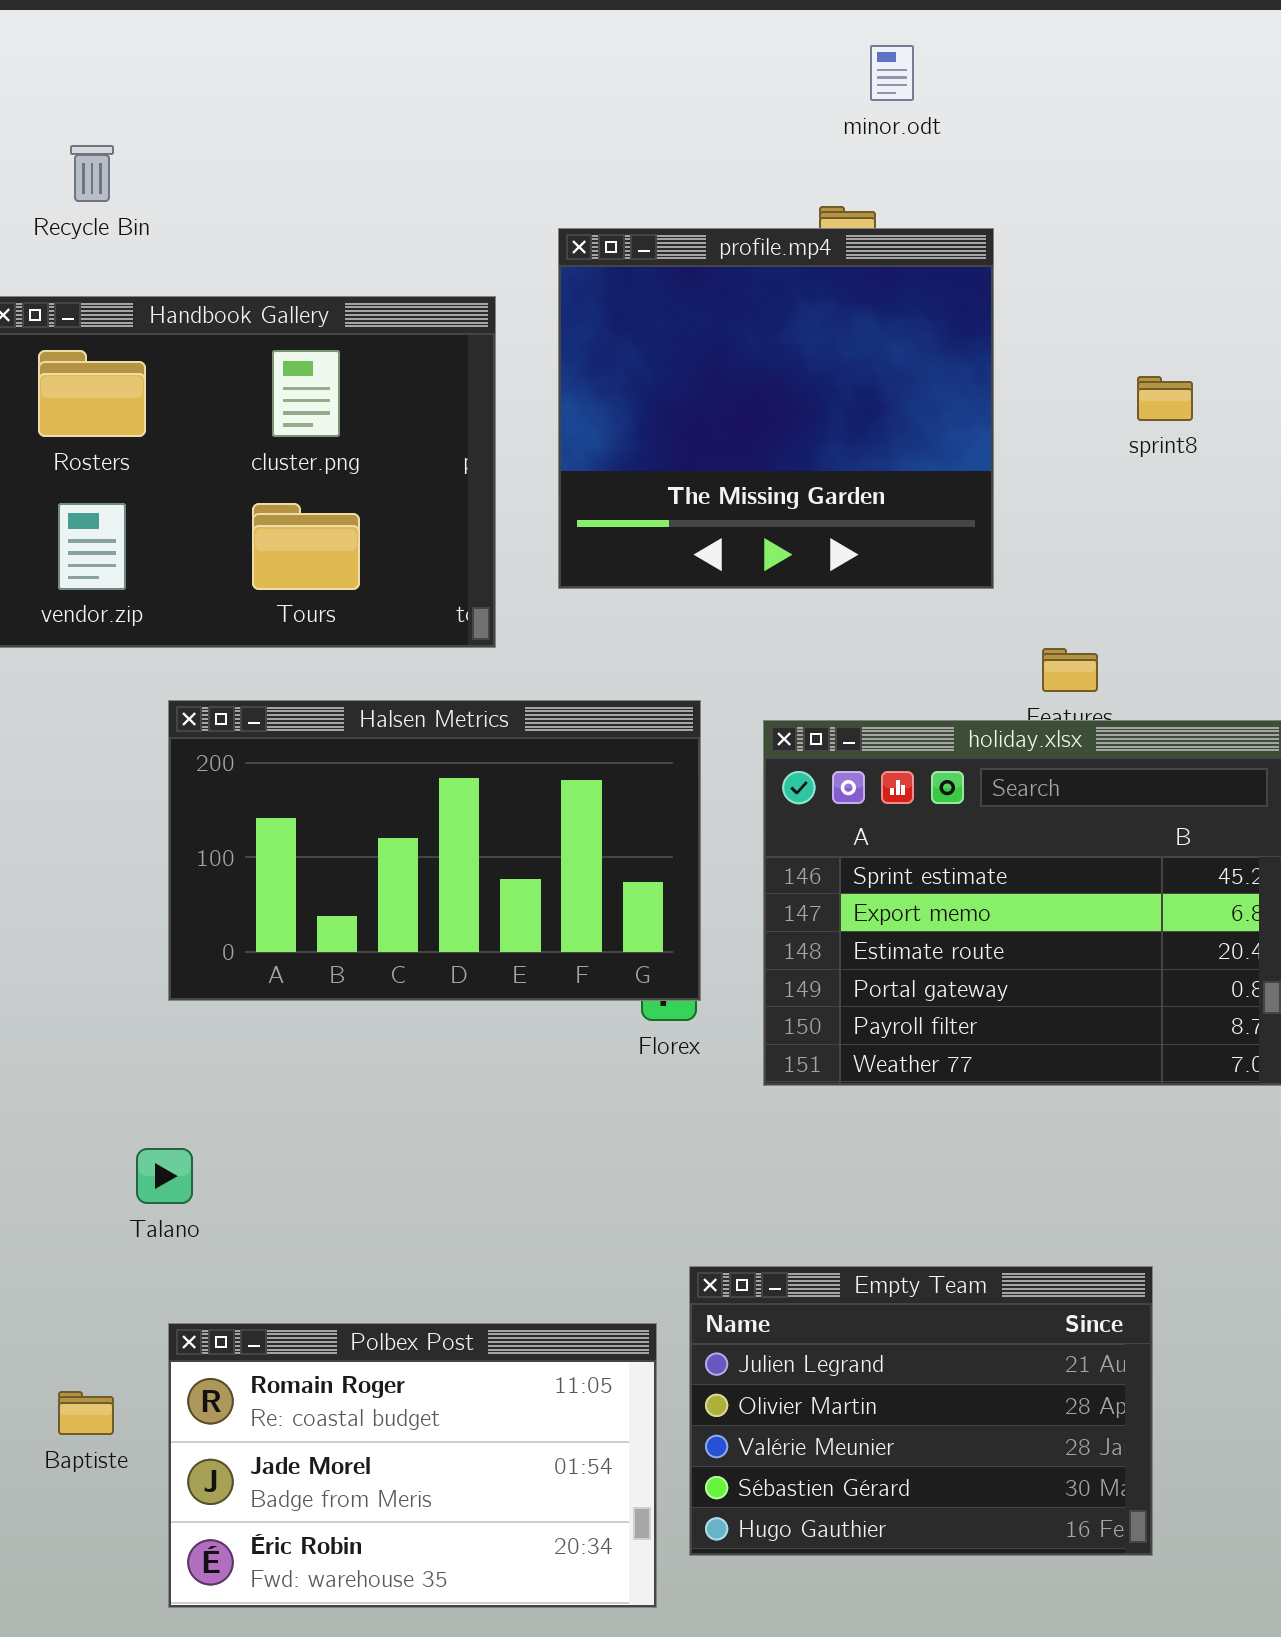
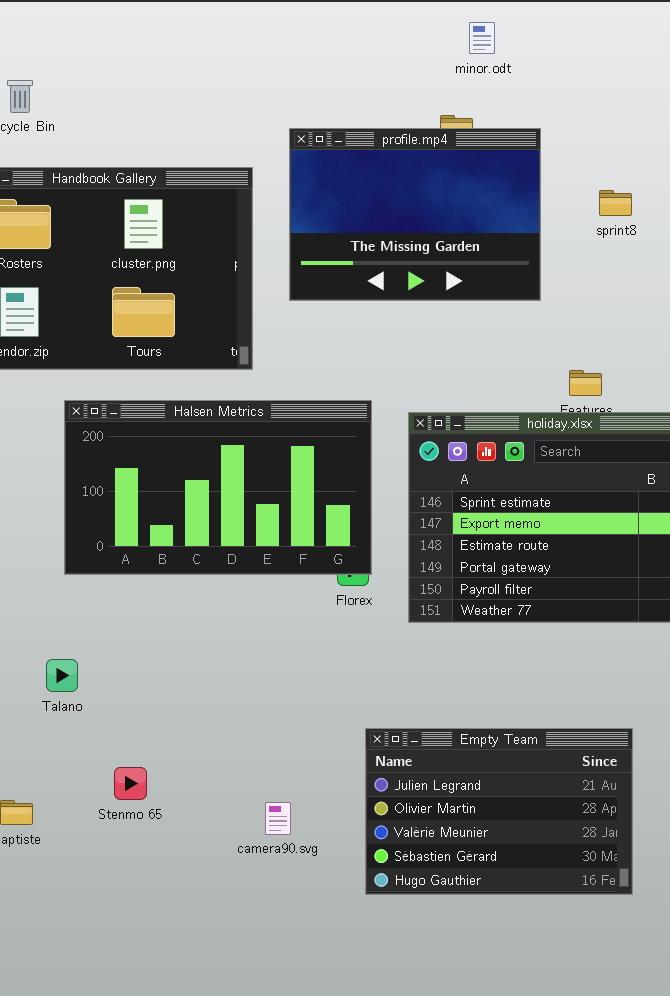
profile.mp4: [558,228,994,589] -> [289,128,541,301], resized
sprint8: [1137,376,1193,421] -> [599,190,632,216], moved
Polbex Post: [168,1323,657,1608] -> none, closed

